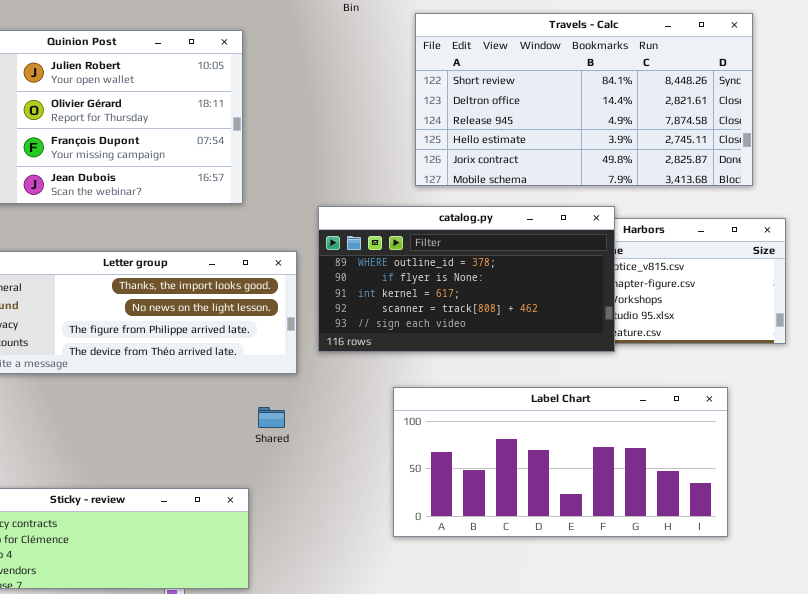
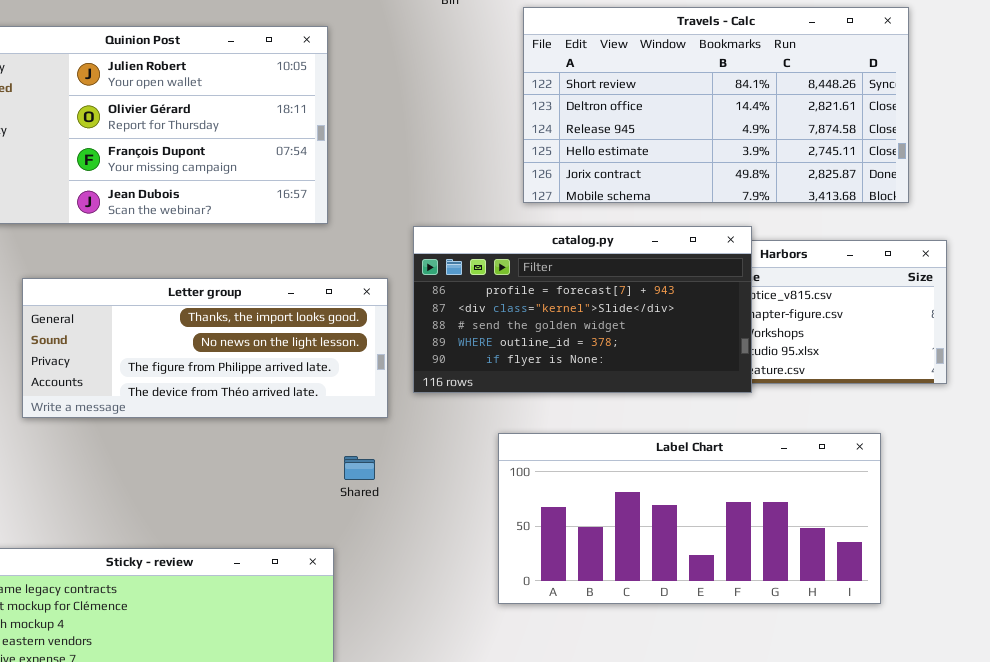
catalog.py: [318,206,615,352] -> [413,226,752,393], scrolled up 3 rows

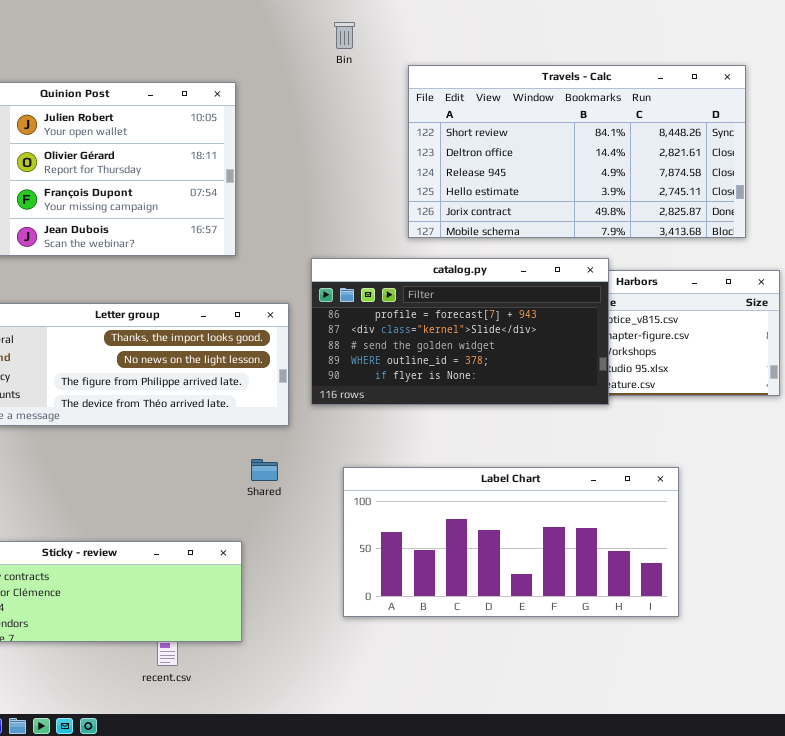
Label Chart: [498,433,881,604] -> [343,467,679,617], moved

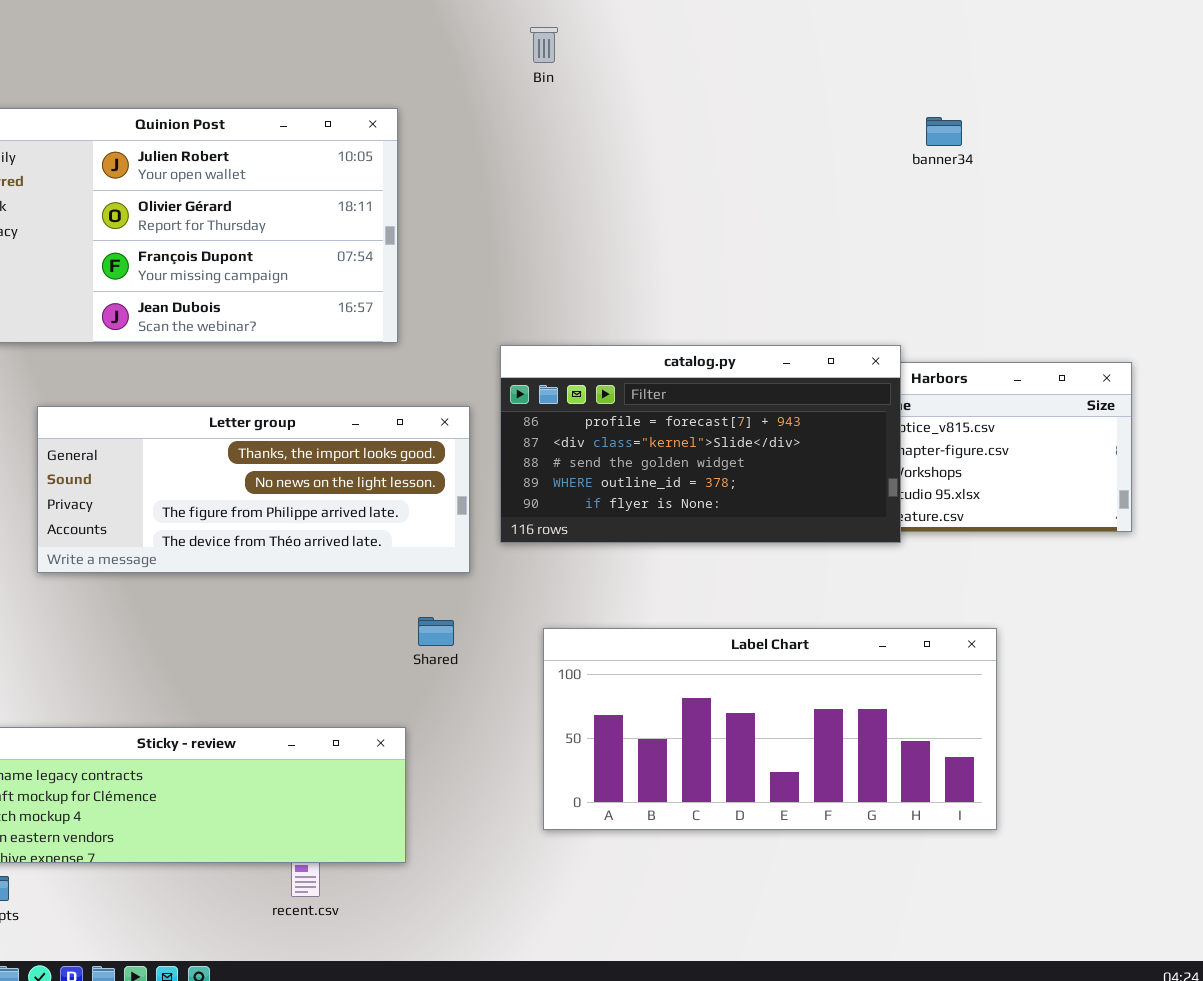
Travels - Calc: [408,65,746,238] -> none, closed

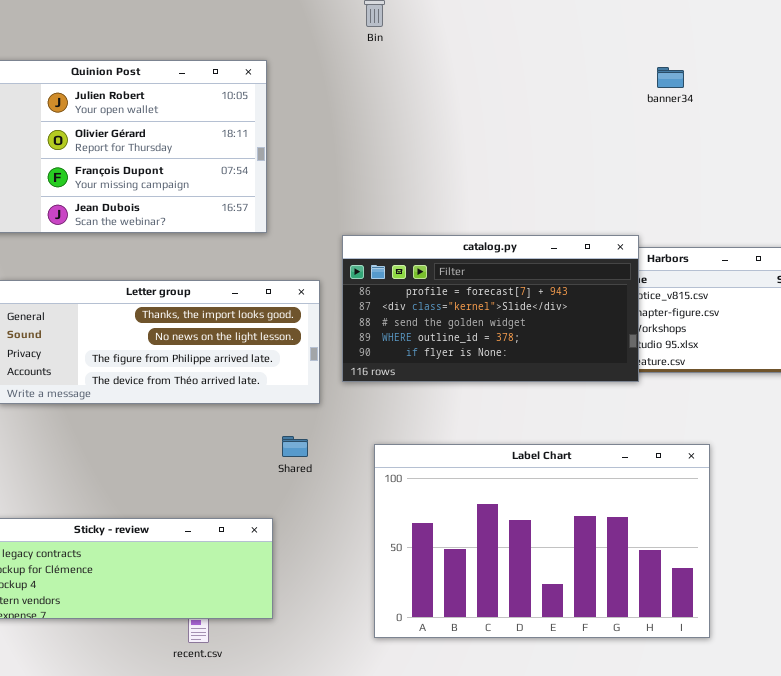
Label Chart: [543,628,997,830] -> [374,444,710,638], resized

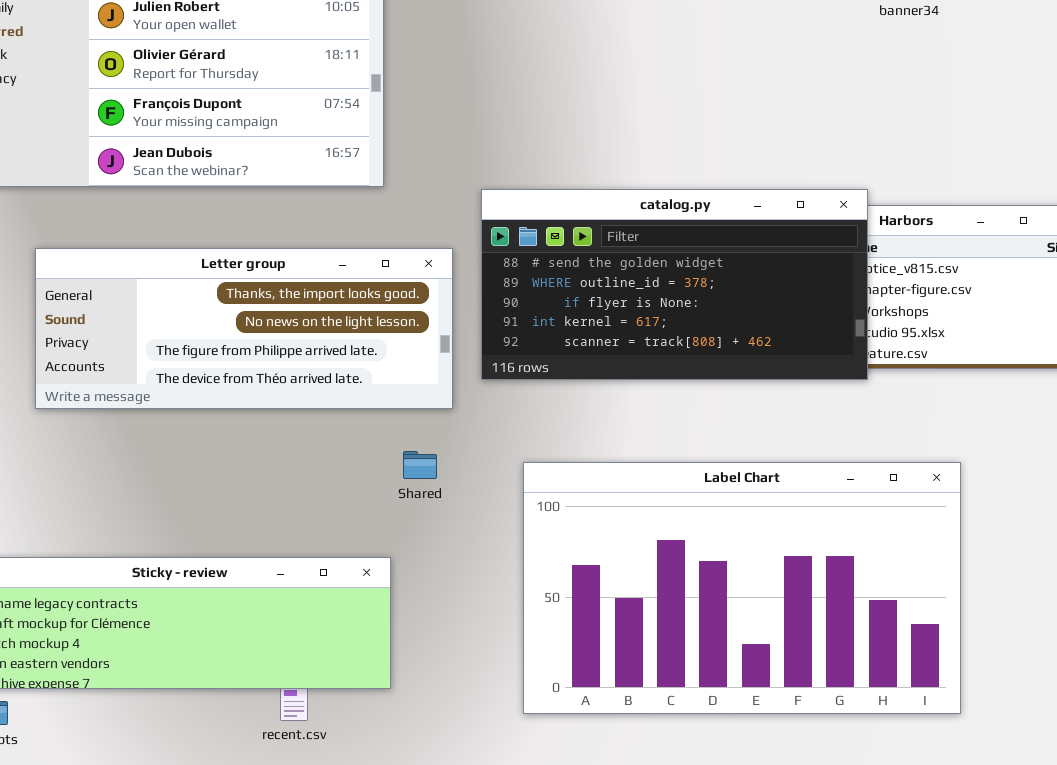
catalog.py: [342,235,639,382] -> [481,189,868,380], scrolled down 2 rows

